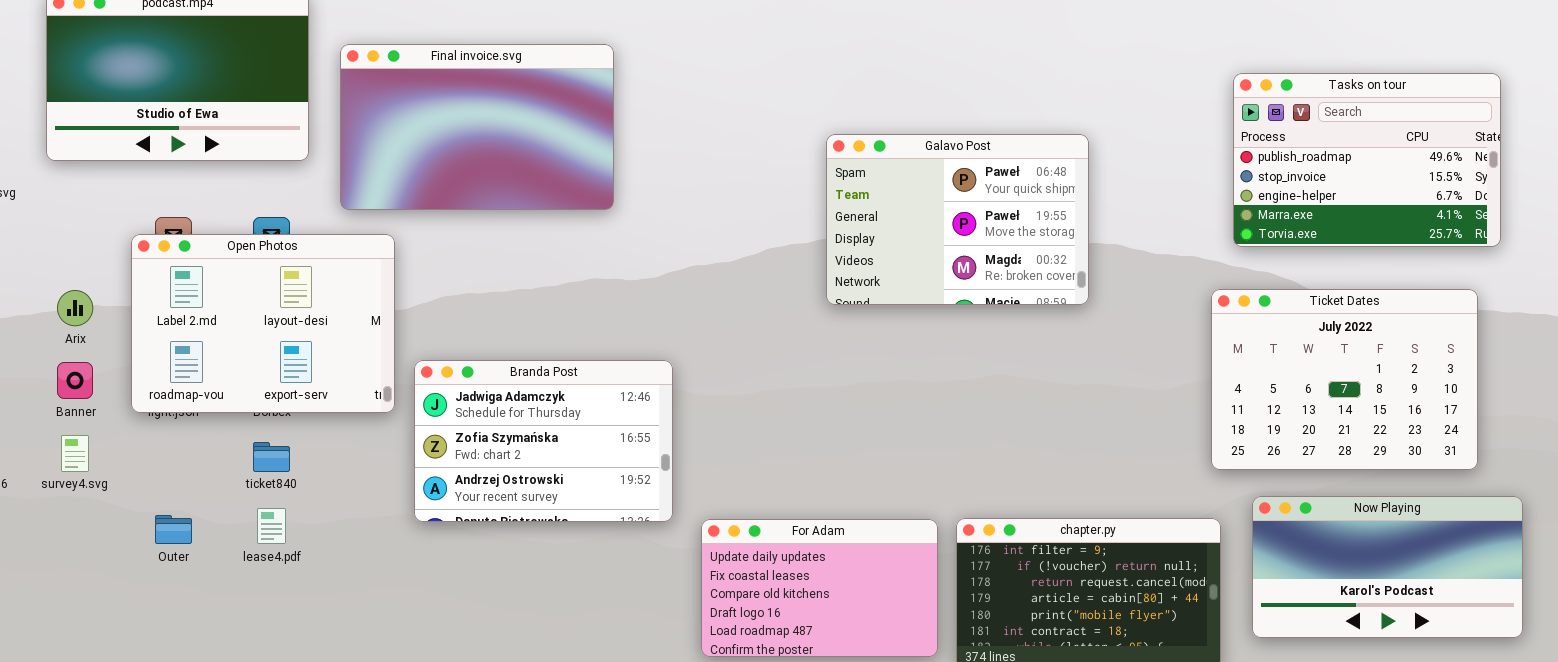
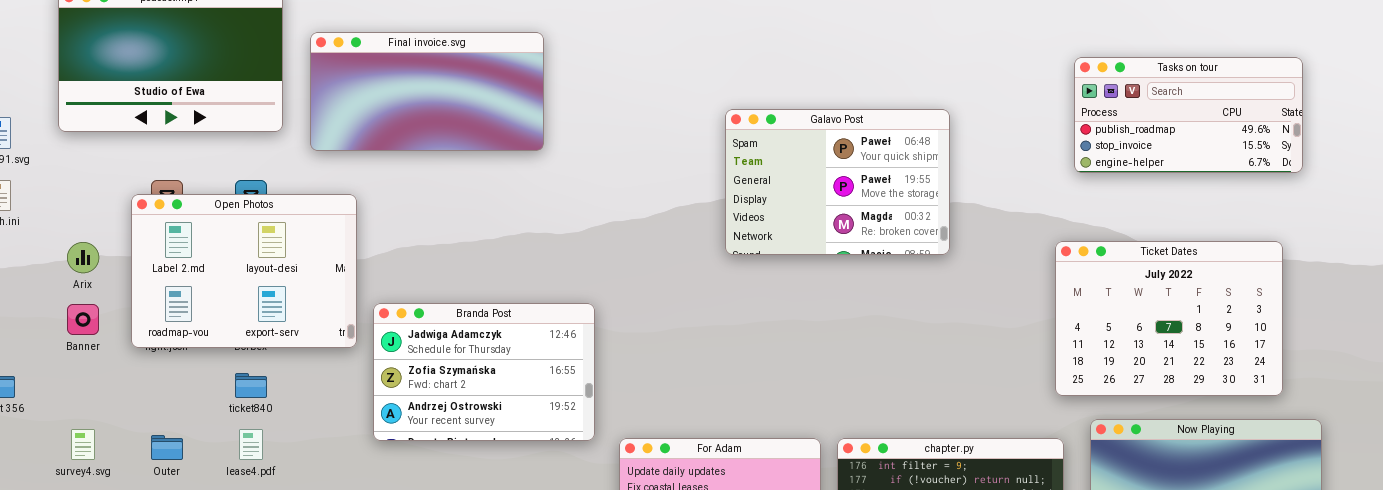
Final invoice.svg: [340,44,614,210] -> [310,32,544,151], resized
Tasks on tour: [1233,73,1501,247] -> [1074,57,1303,173], resized
survey4.svg: [61,435,89,472] -> [71,429,95,460], moved

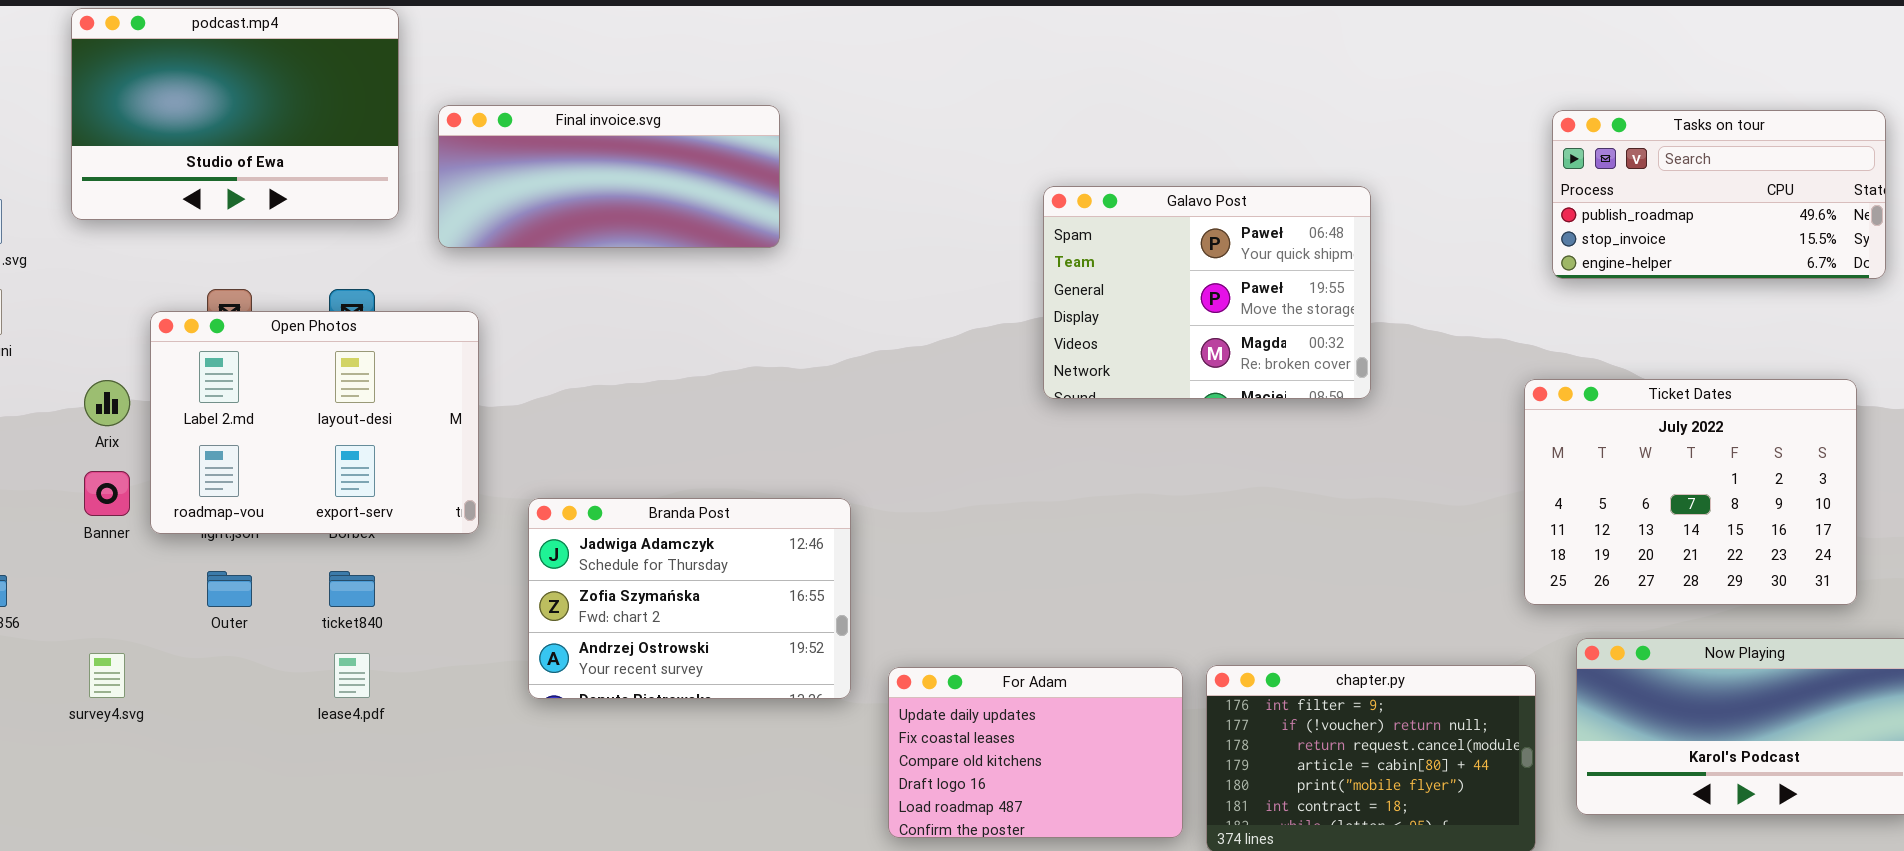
Final invoice.svg: [310,32,544,151] -> [438,105,780,248], resized
Open Photos: [131,194,357,348] -> [150,311,479,534], moved
Branda Post: [373,303,595,441] -> [528,498,851,699], moved
Outer: [151,435,183,460] -> [207,571,252,607], moved

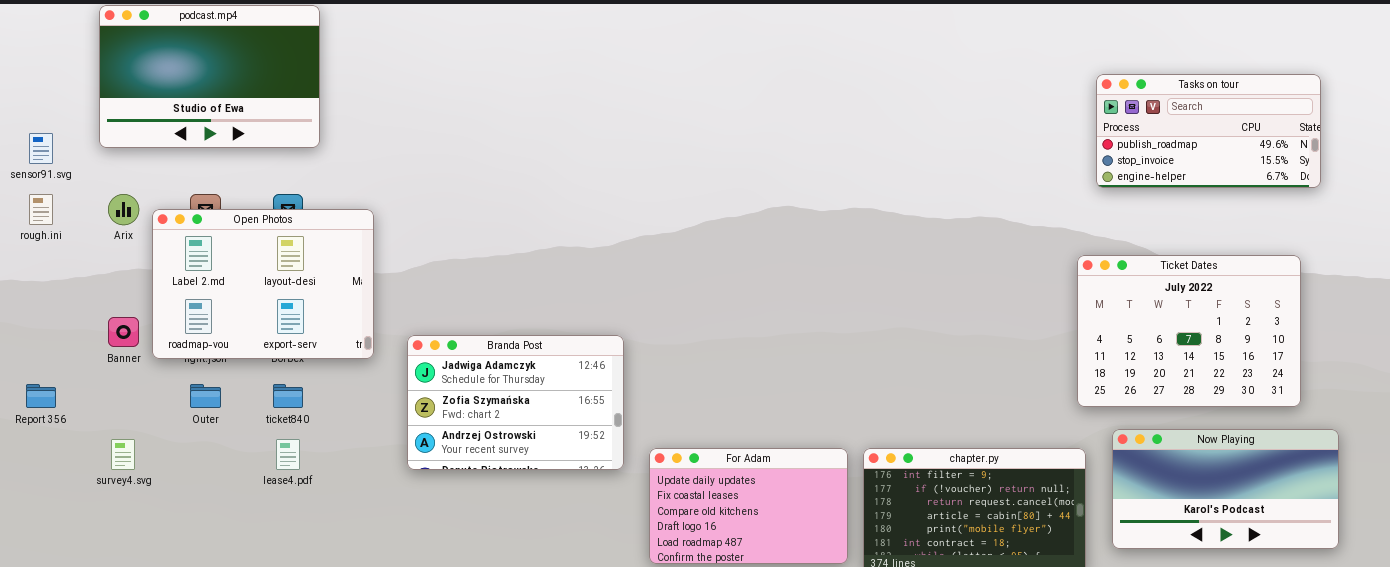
Final invoice.svg: [438,105,780,248] -> none, closed
Galavo Post: [1043,186,1371,399] -> none, closed
Arix: [84,380,130,426] -> [108,194,139,225], moved

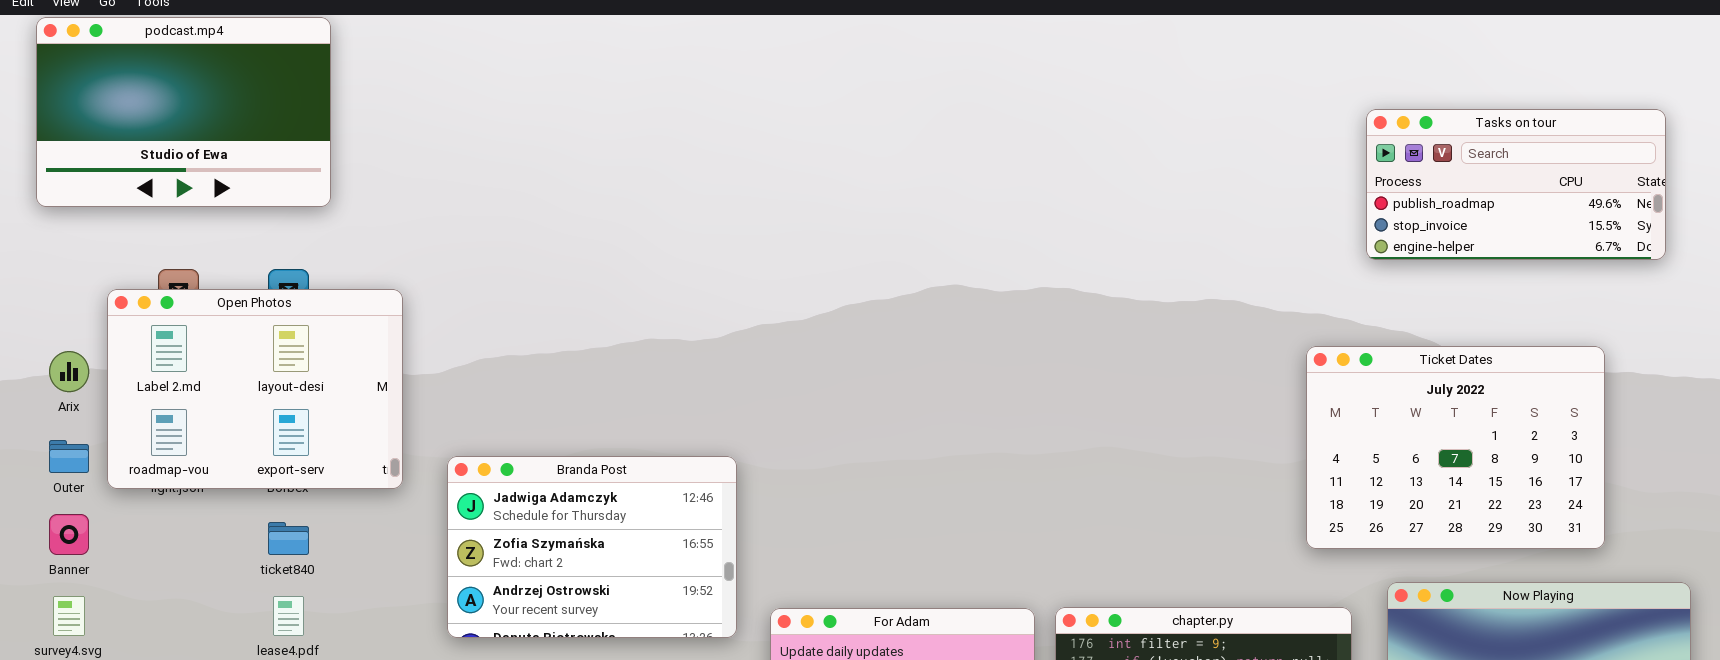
Arix: [108,194,139,225] -> [49,351,89,392], moved
Ticket Dates: [1077,255,1301,407] -> [1306,346,1605,549], moved
Banner: [108,317,139,347] -> [49,514,89,555], moved
Outer: [190,384,221,408] -> [49,440,89,473], moved

